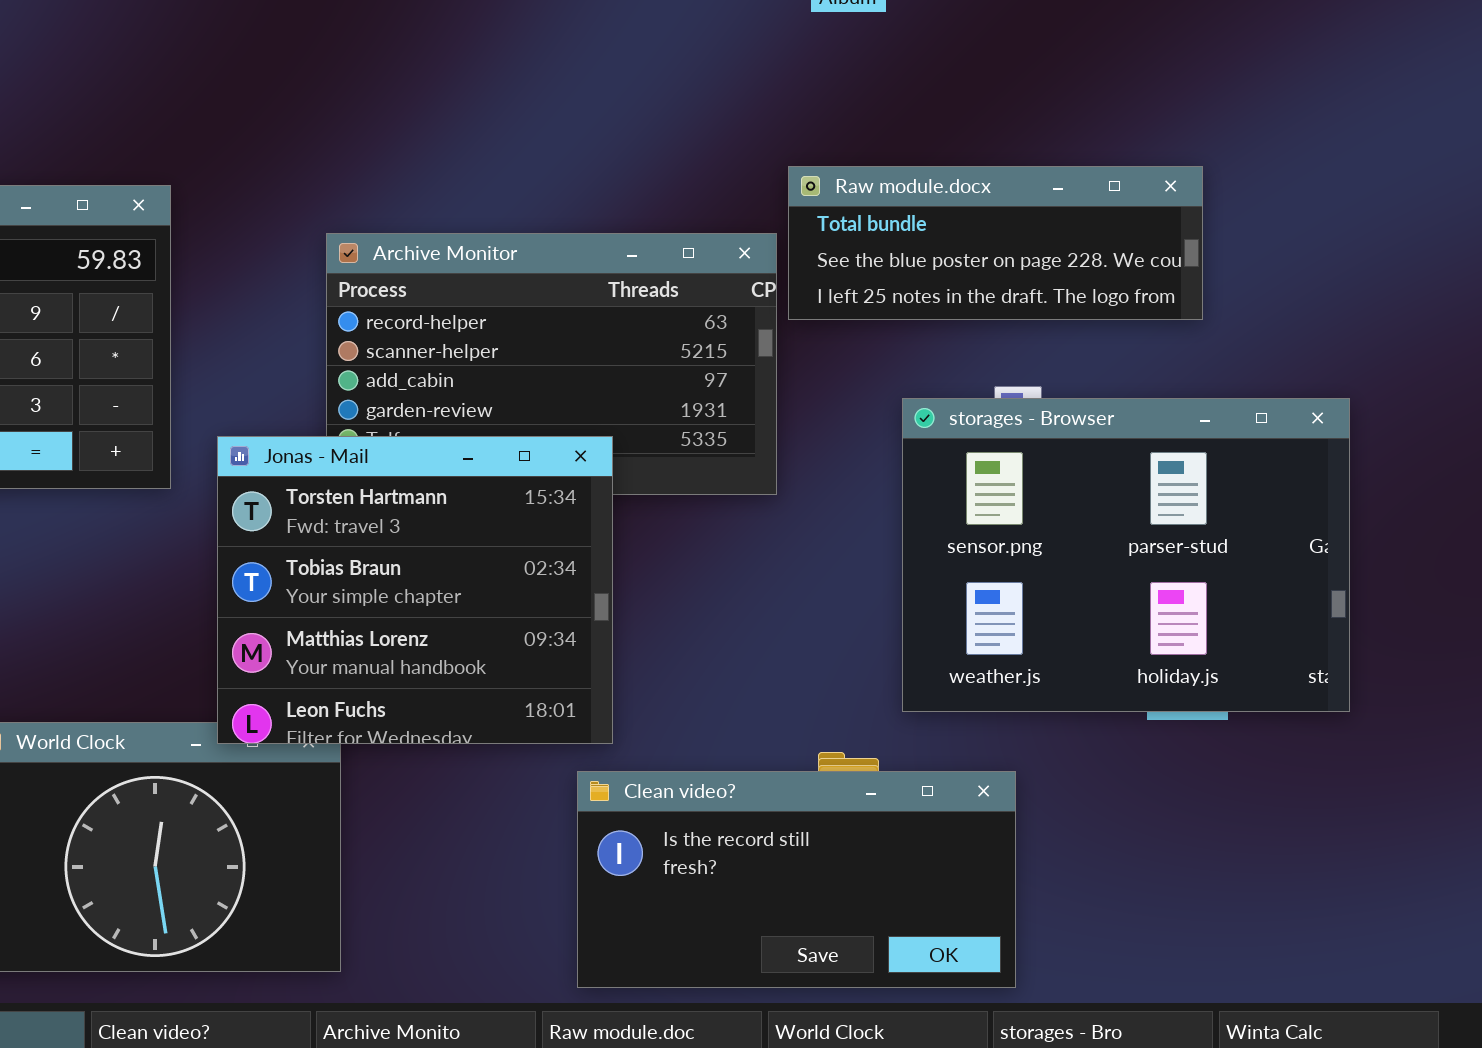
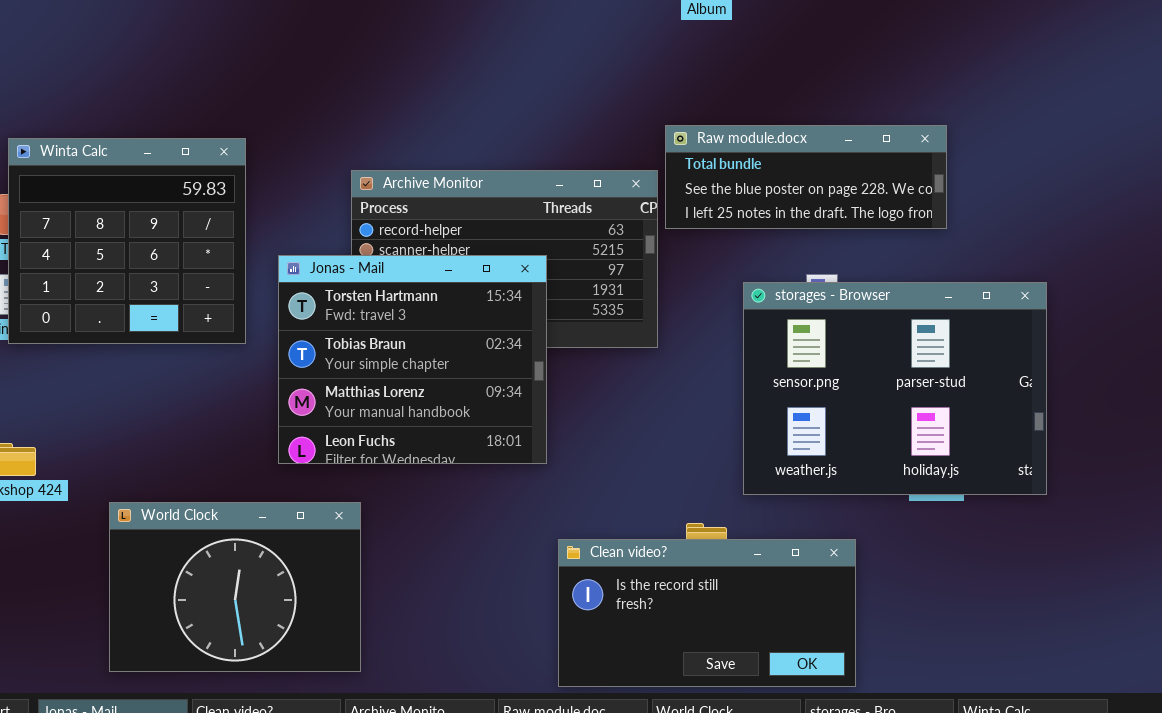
Jonas - Mail: [217,436,613,744] -> [278,255,547,464], moved
Clean video?: [577,771,1016,988] -> [558,539,856,687], moved

